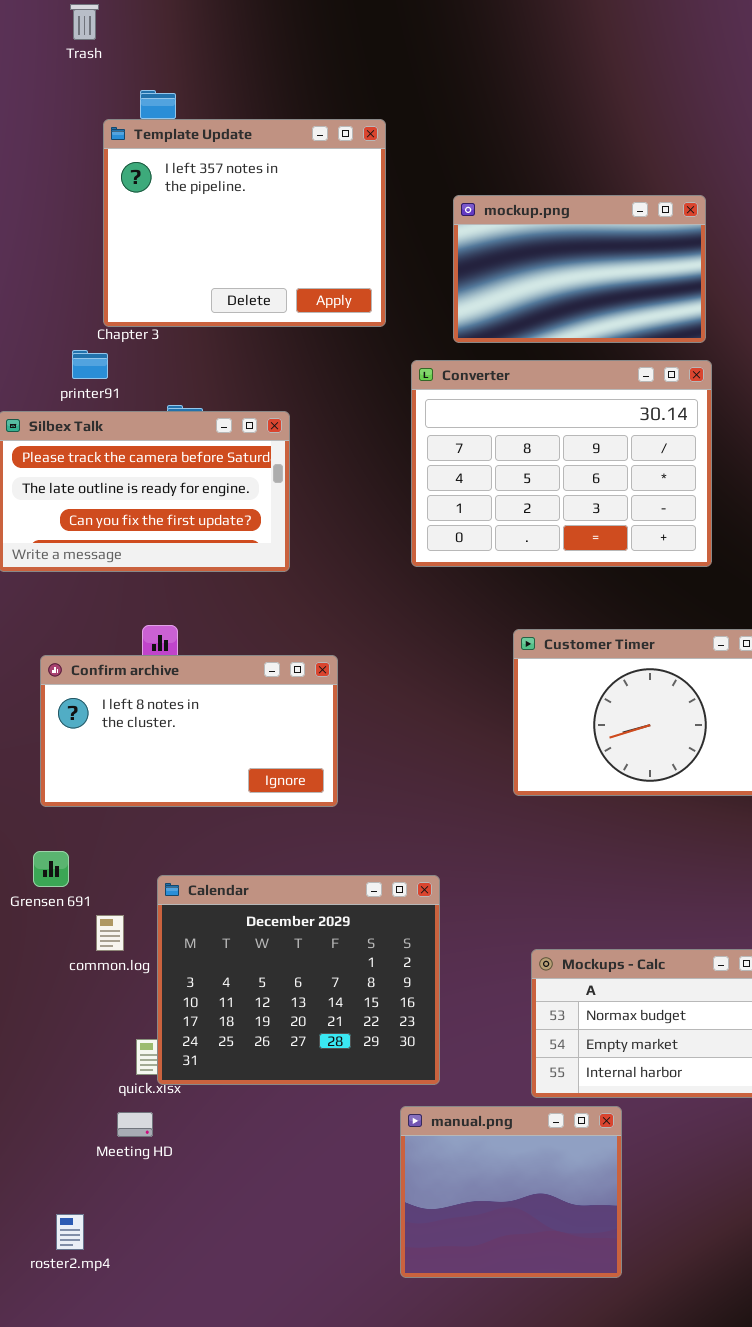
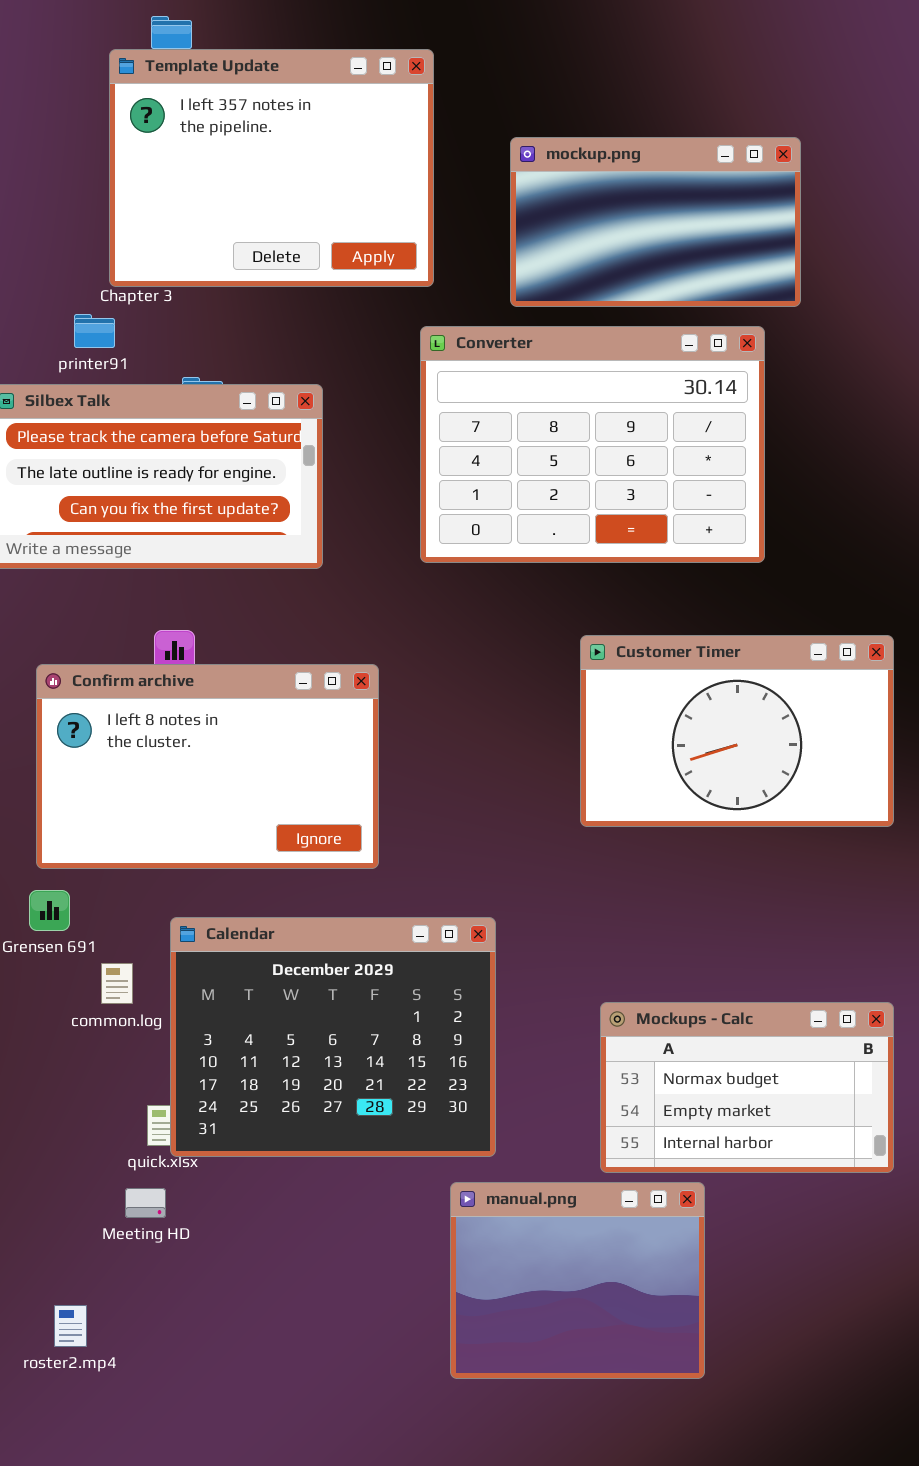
Converter: [411,360,712,567] -> [420,326,765,563], moved
Confirm archive: [40,655,338,807] -> [36,664,379,869], resized

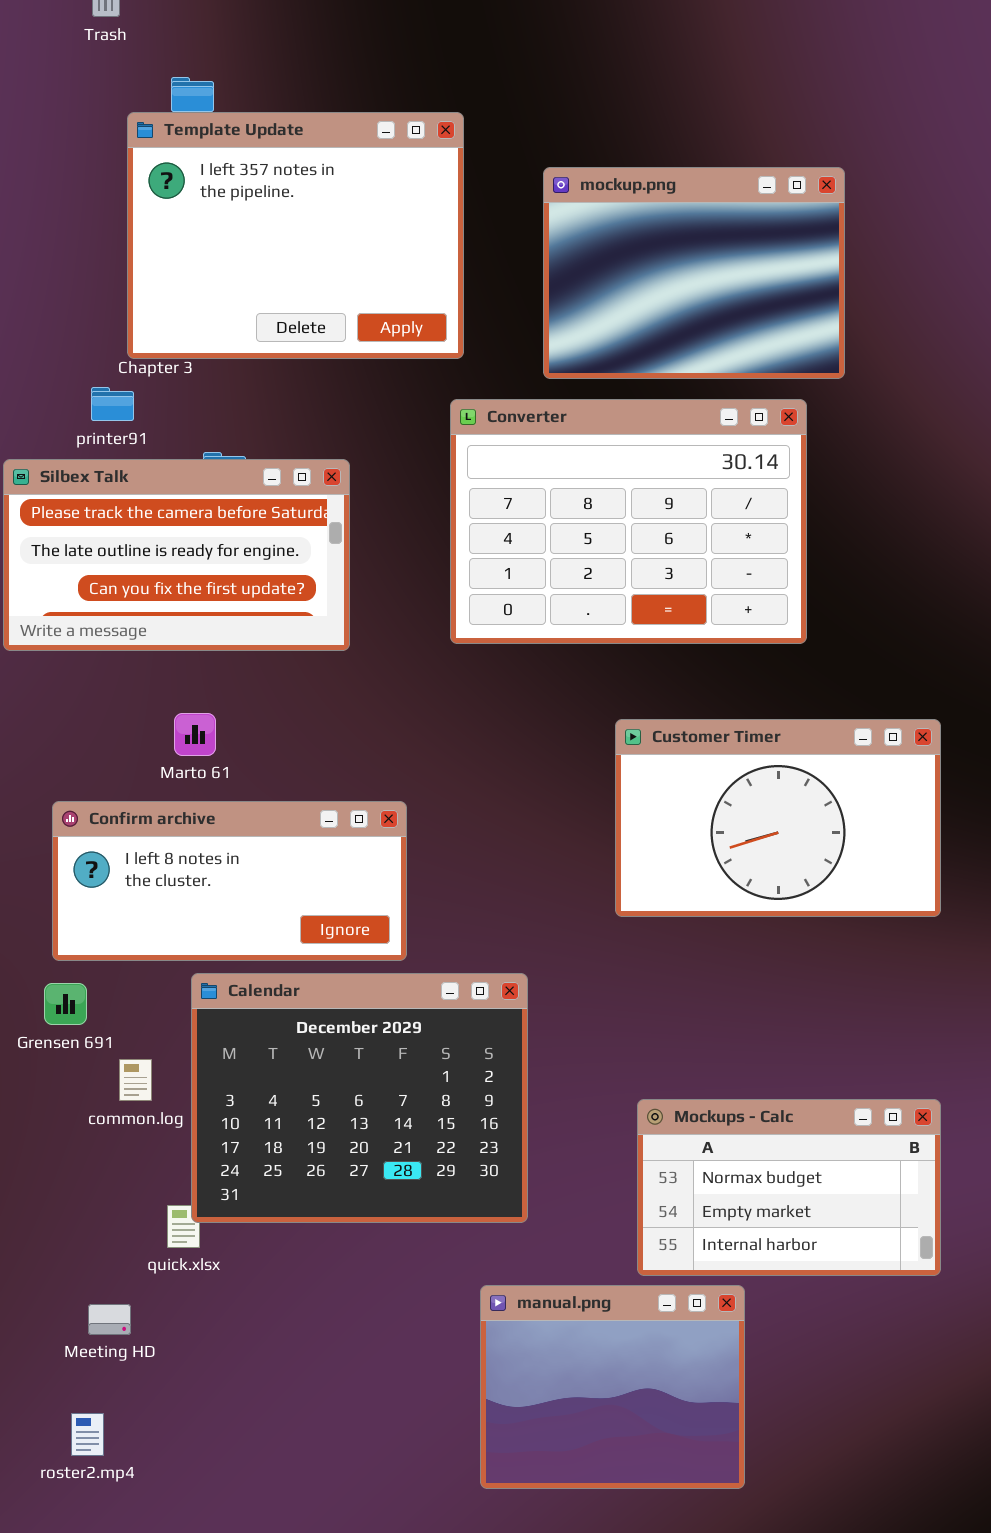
mockup.png: [510,137,801,307] -> [543,167,845,379], resized
Confirm archive: [36,664,379,869] -> [52,801,407,961], resized
Calendar: [170,917,496,1157] -> [191,973,528,1223], moved
Meeting HD: [125,1188,166,1218] -> [88,1304,131,1335], moved

